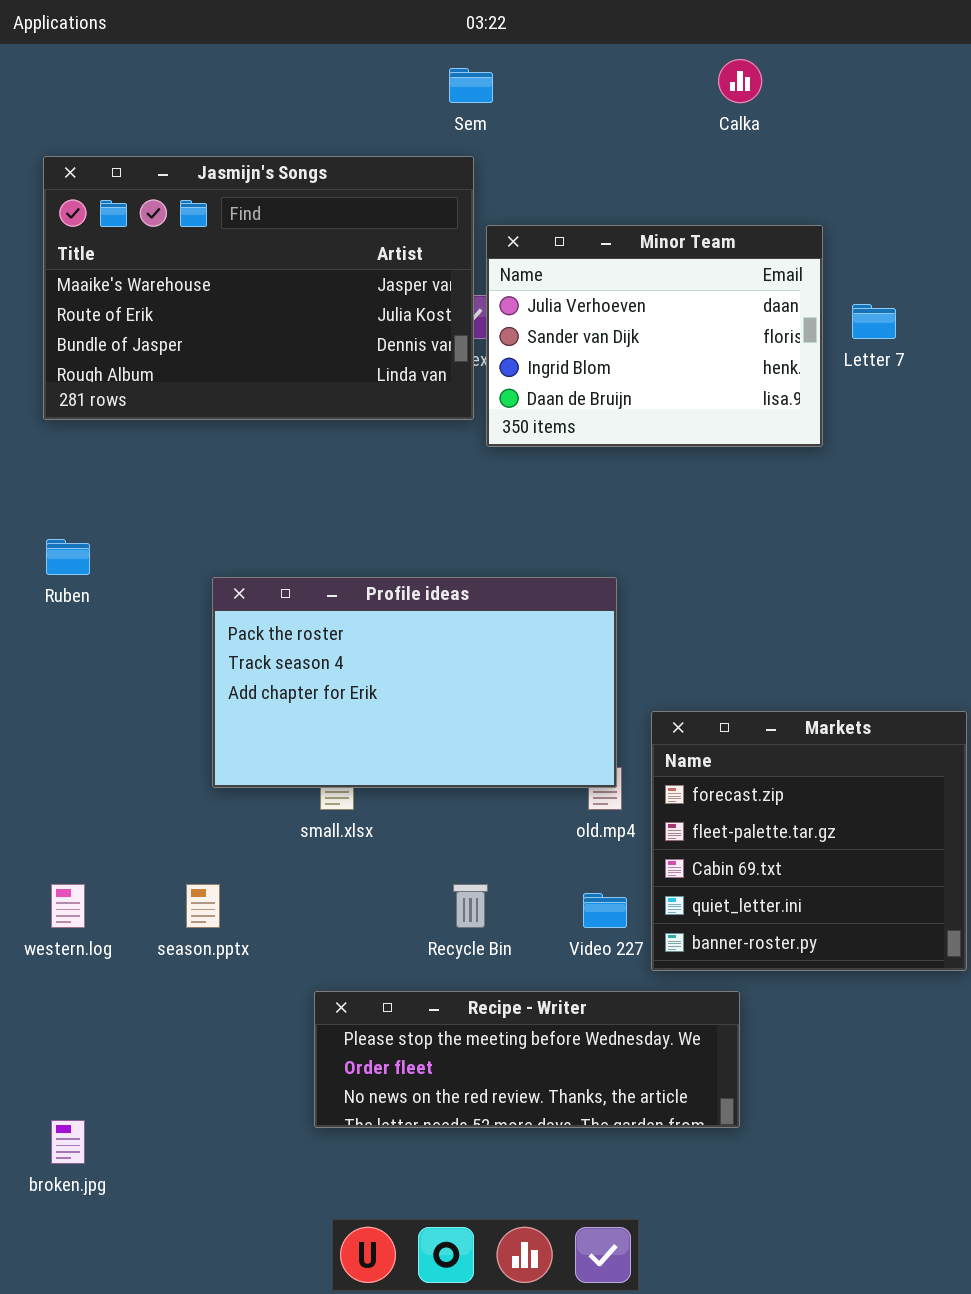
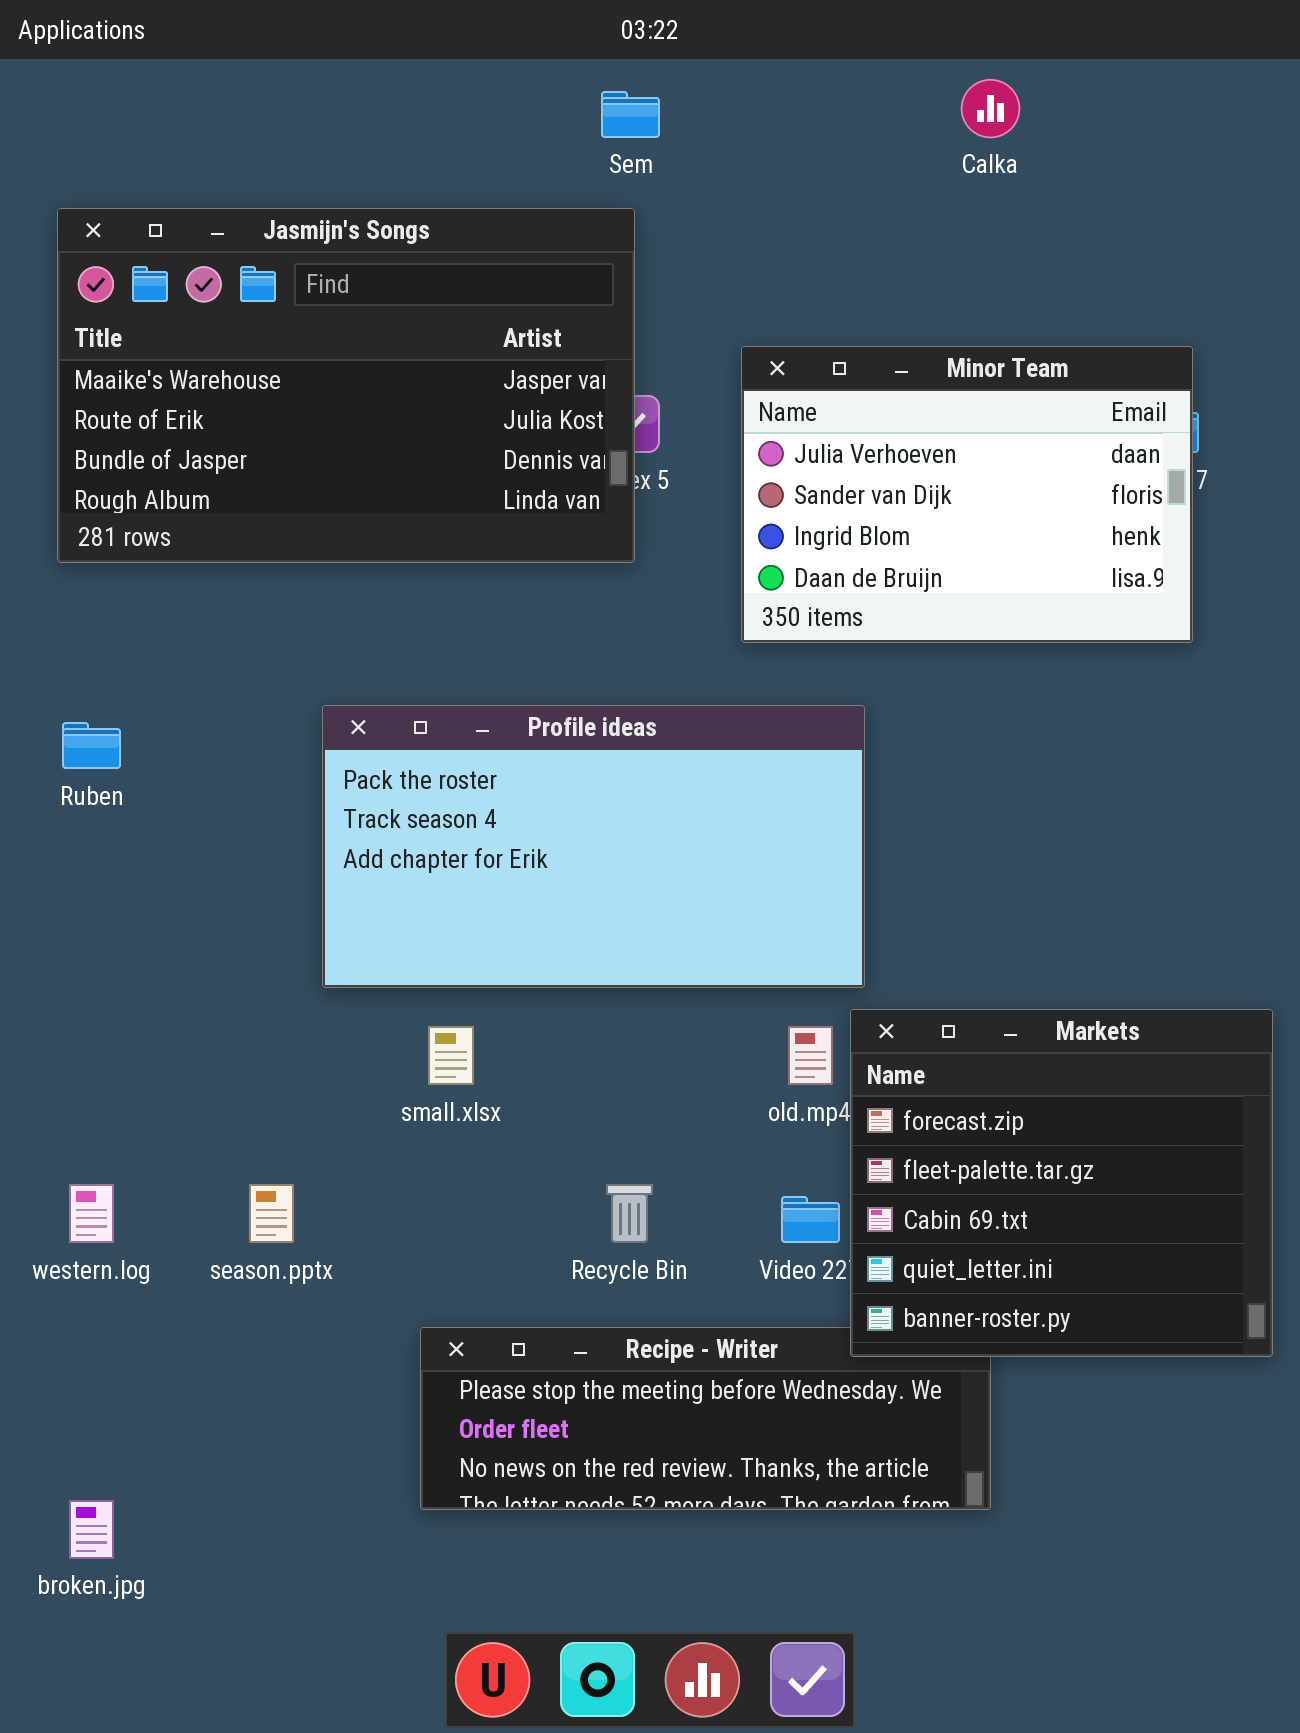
Minor Team: [486,225,823,447] -> [741,346,1193,643], moved
Profile ideas: [212,577,617,788] -> [322,705,865,988], moved
Markets: [651,711,967,971] -> [850,1009,1273,1357], moved

